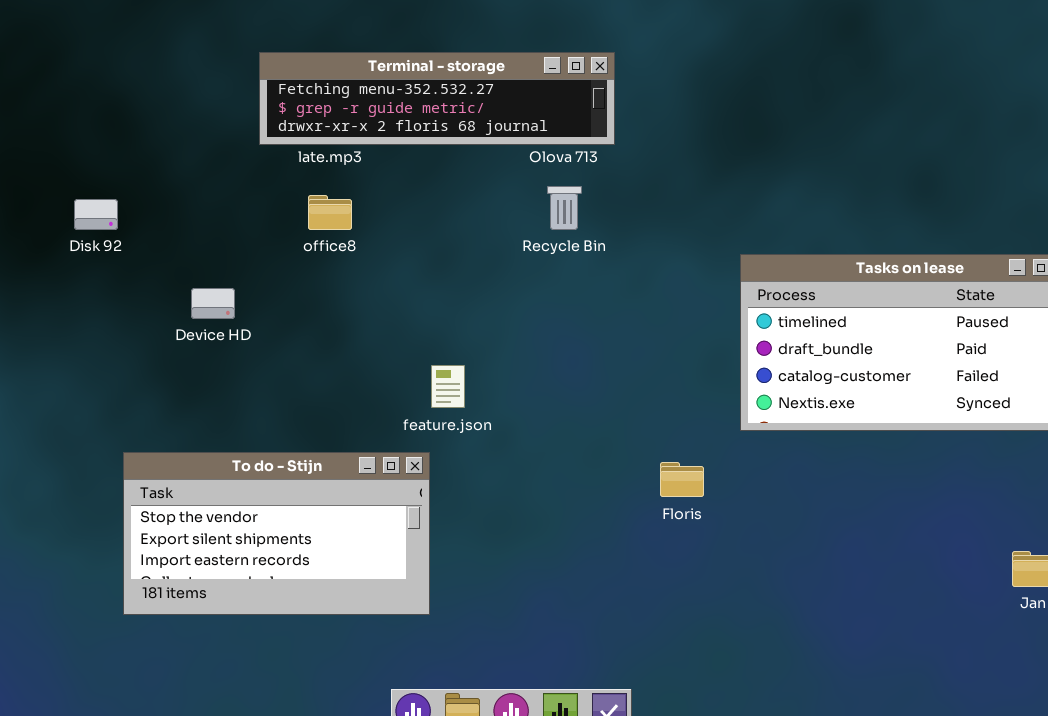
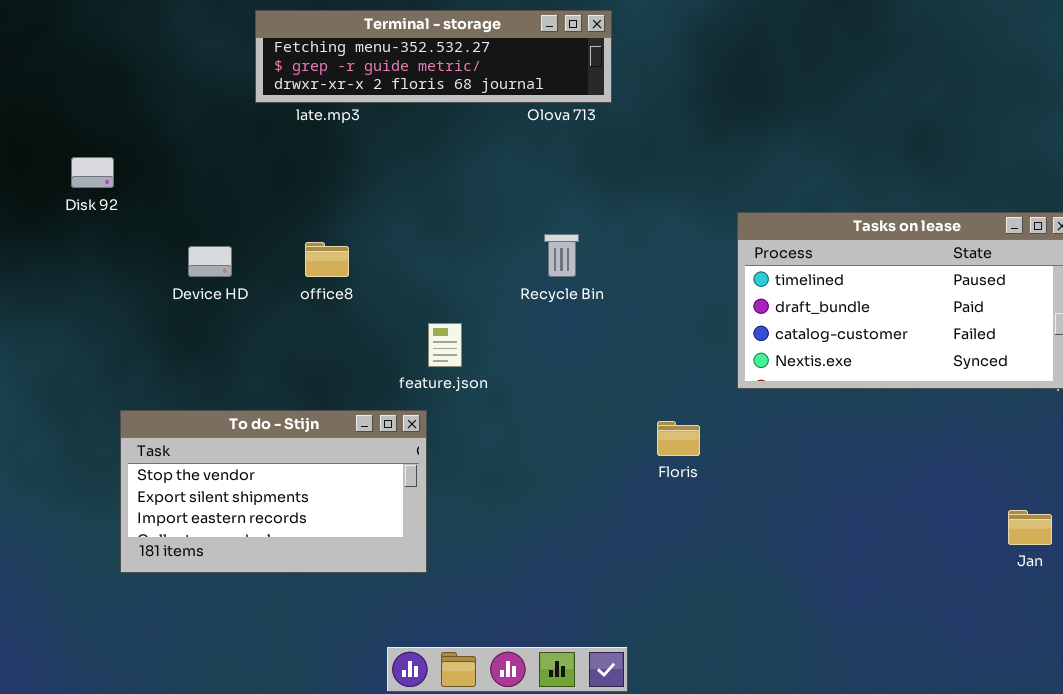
Recycle Bin: [547,186,582,230] -> [544,234,579,277], moved
office8: [308,195,352,230] -> [305,242,349,277], moved

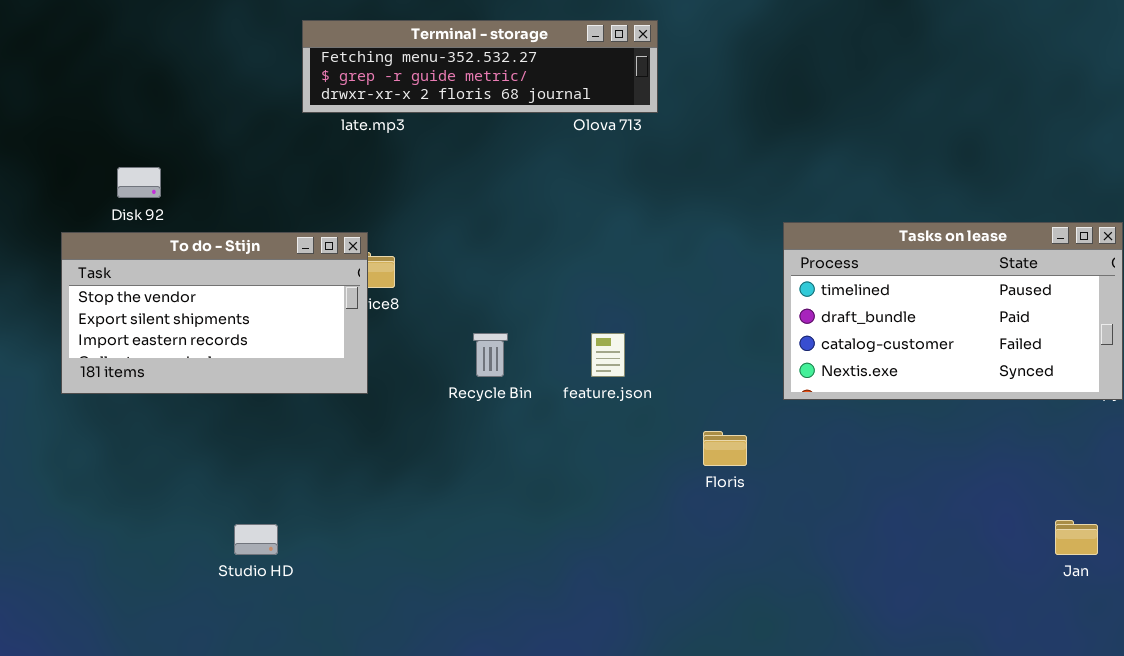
Recycle Bin: [544,234,579,277] -> [473,333,508,377], moved
feature.json: [428,323,462,367] -> [591,333,625,377], moved
To do - Stijn: [120,410,427,573] -> [61,232,368,394], moved

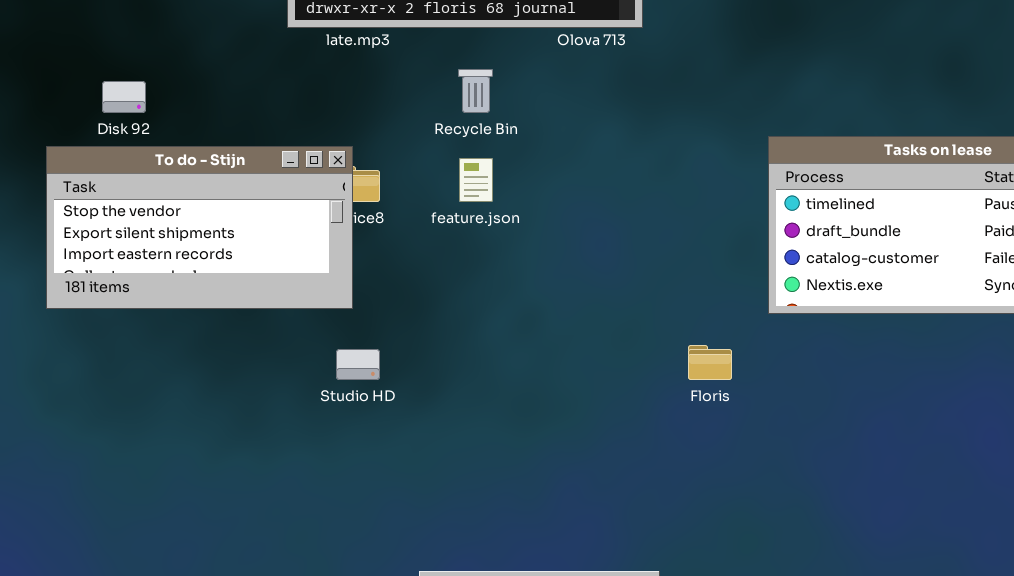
Recycle Bin: [473,333,508,377] -> [458,69,493,113], moved
feature.json: [591,333,625,377] -> [459,158,493,202], moved
Studio HD: [234,524,278,555] -> [336,349,380,380], moved

